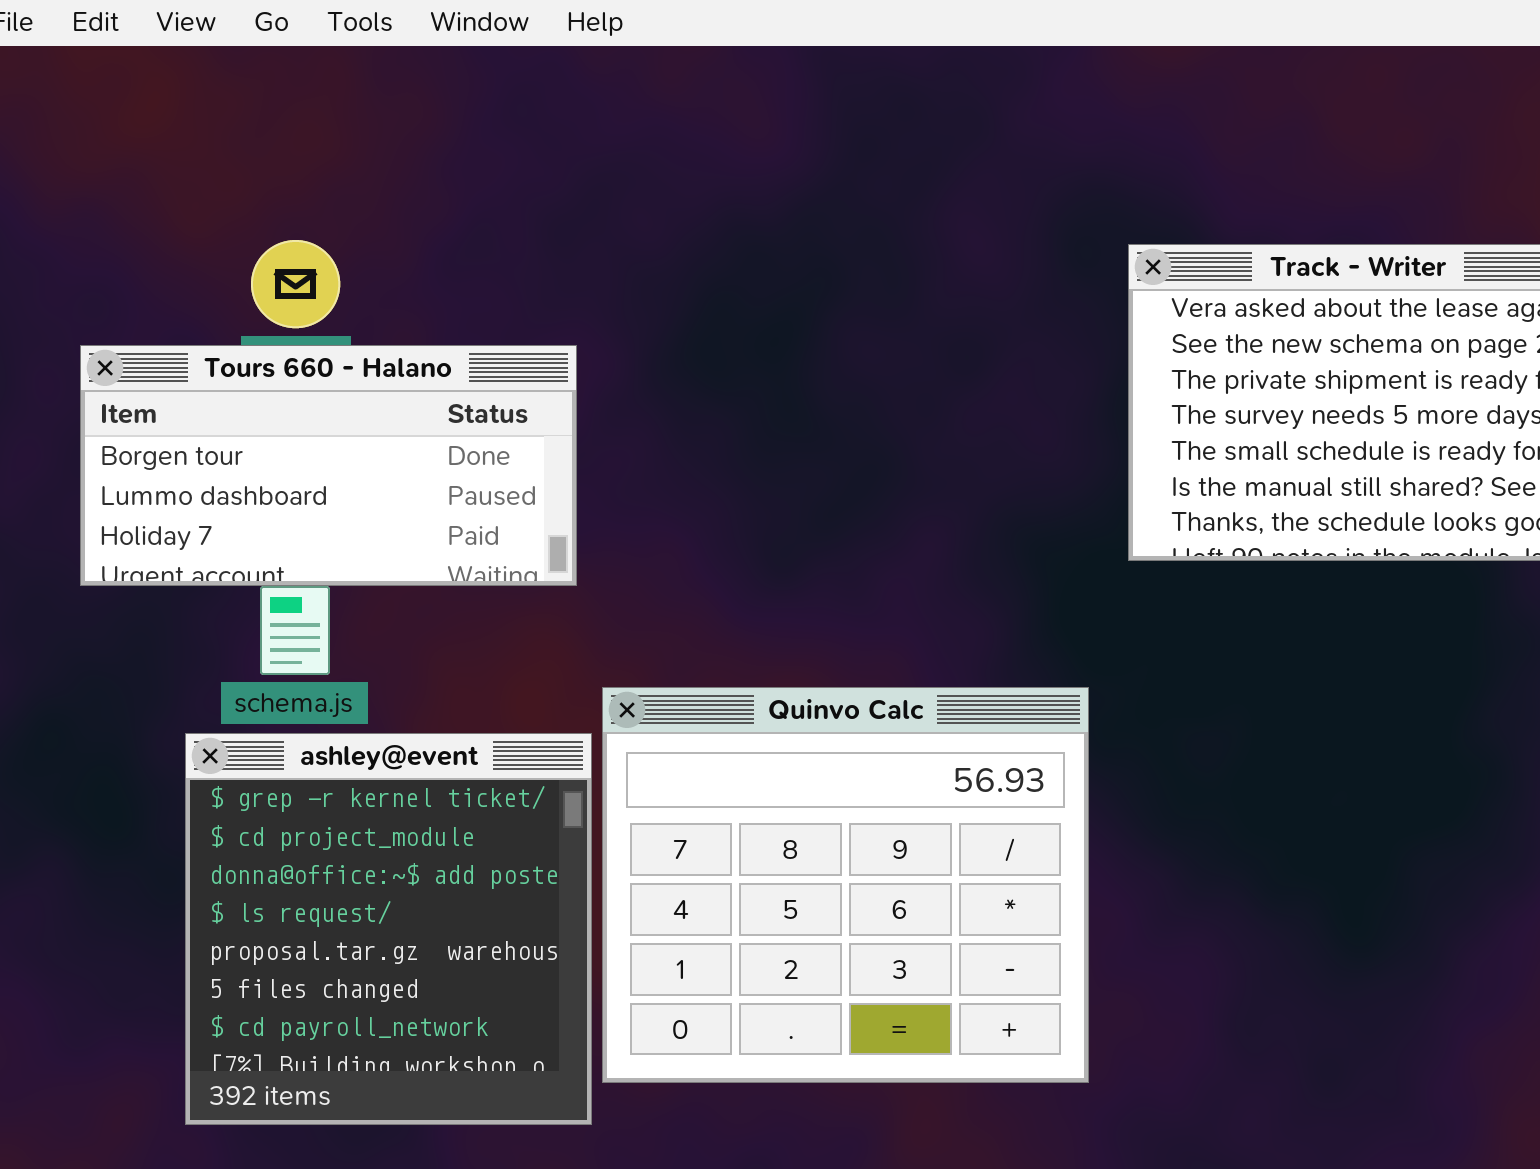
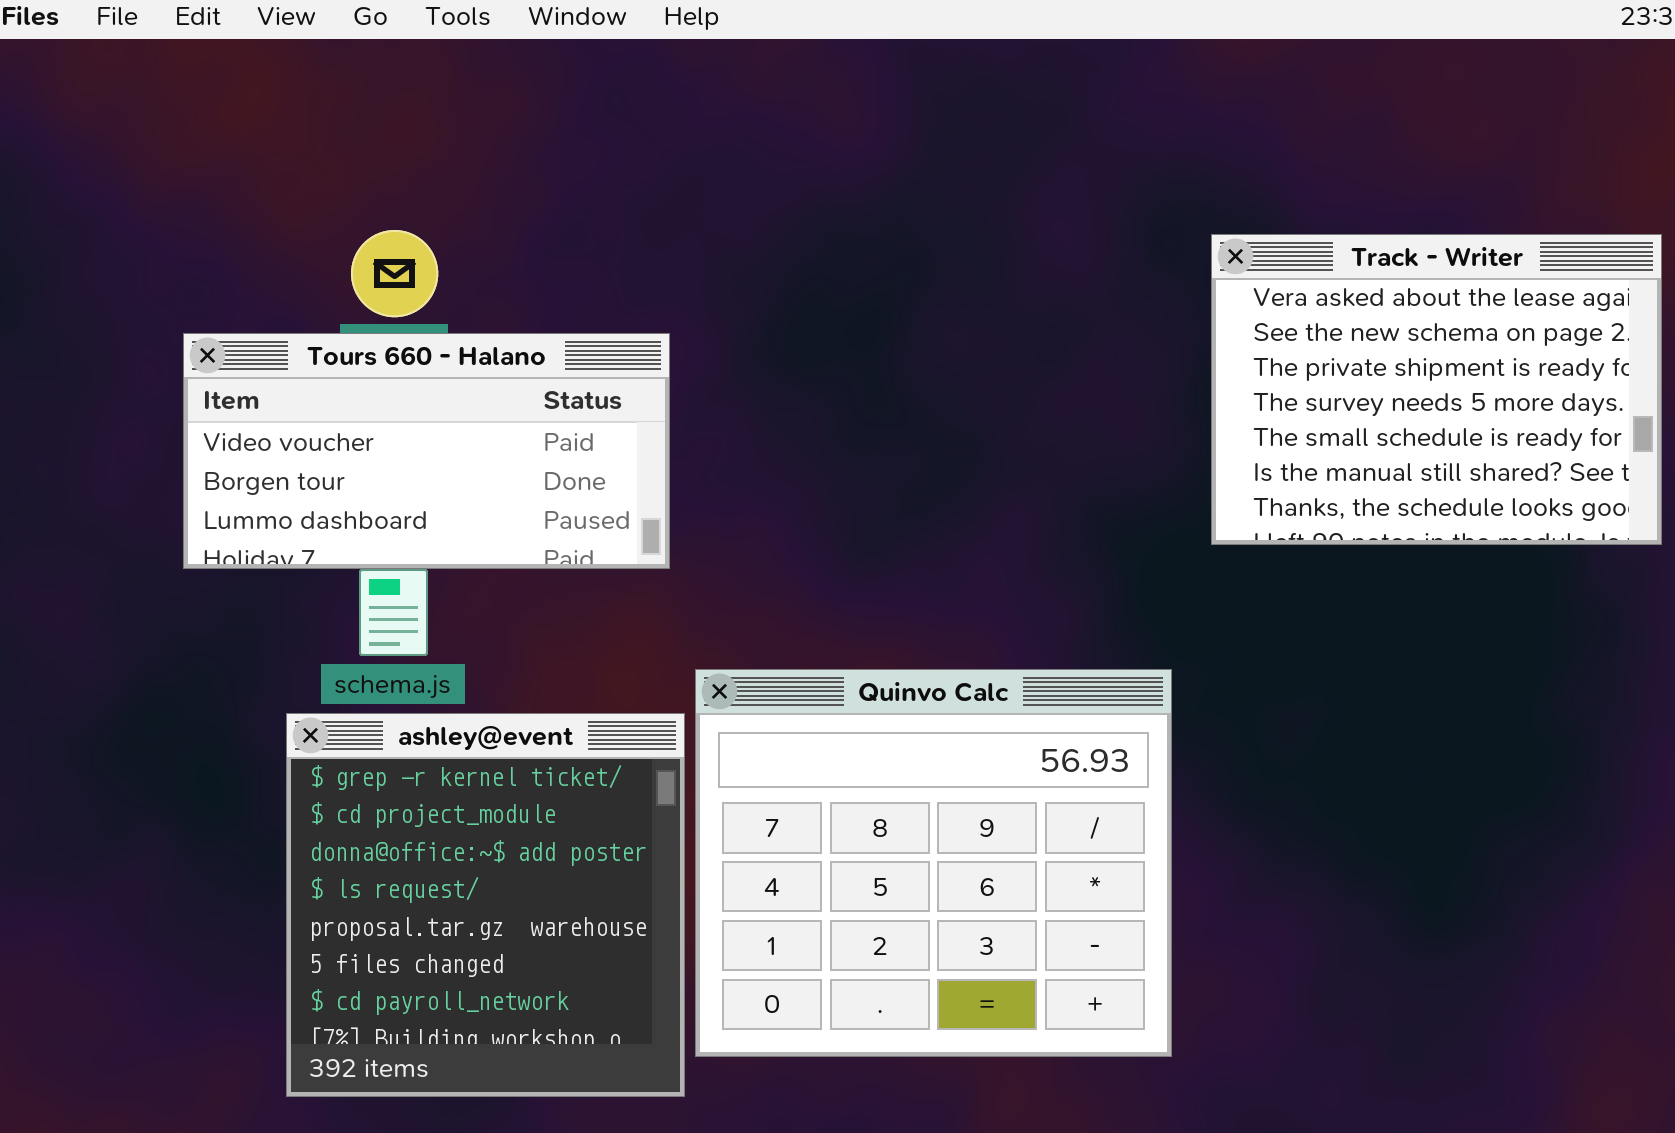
Tours 660 - Halano: [80,345,577,586] -> [183,333,670,569], scrolled up 1 row

